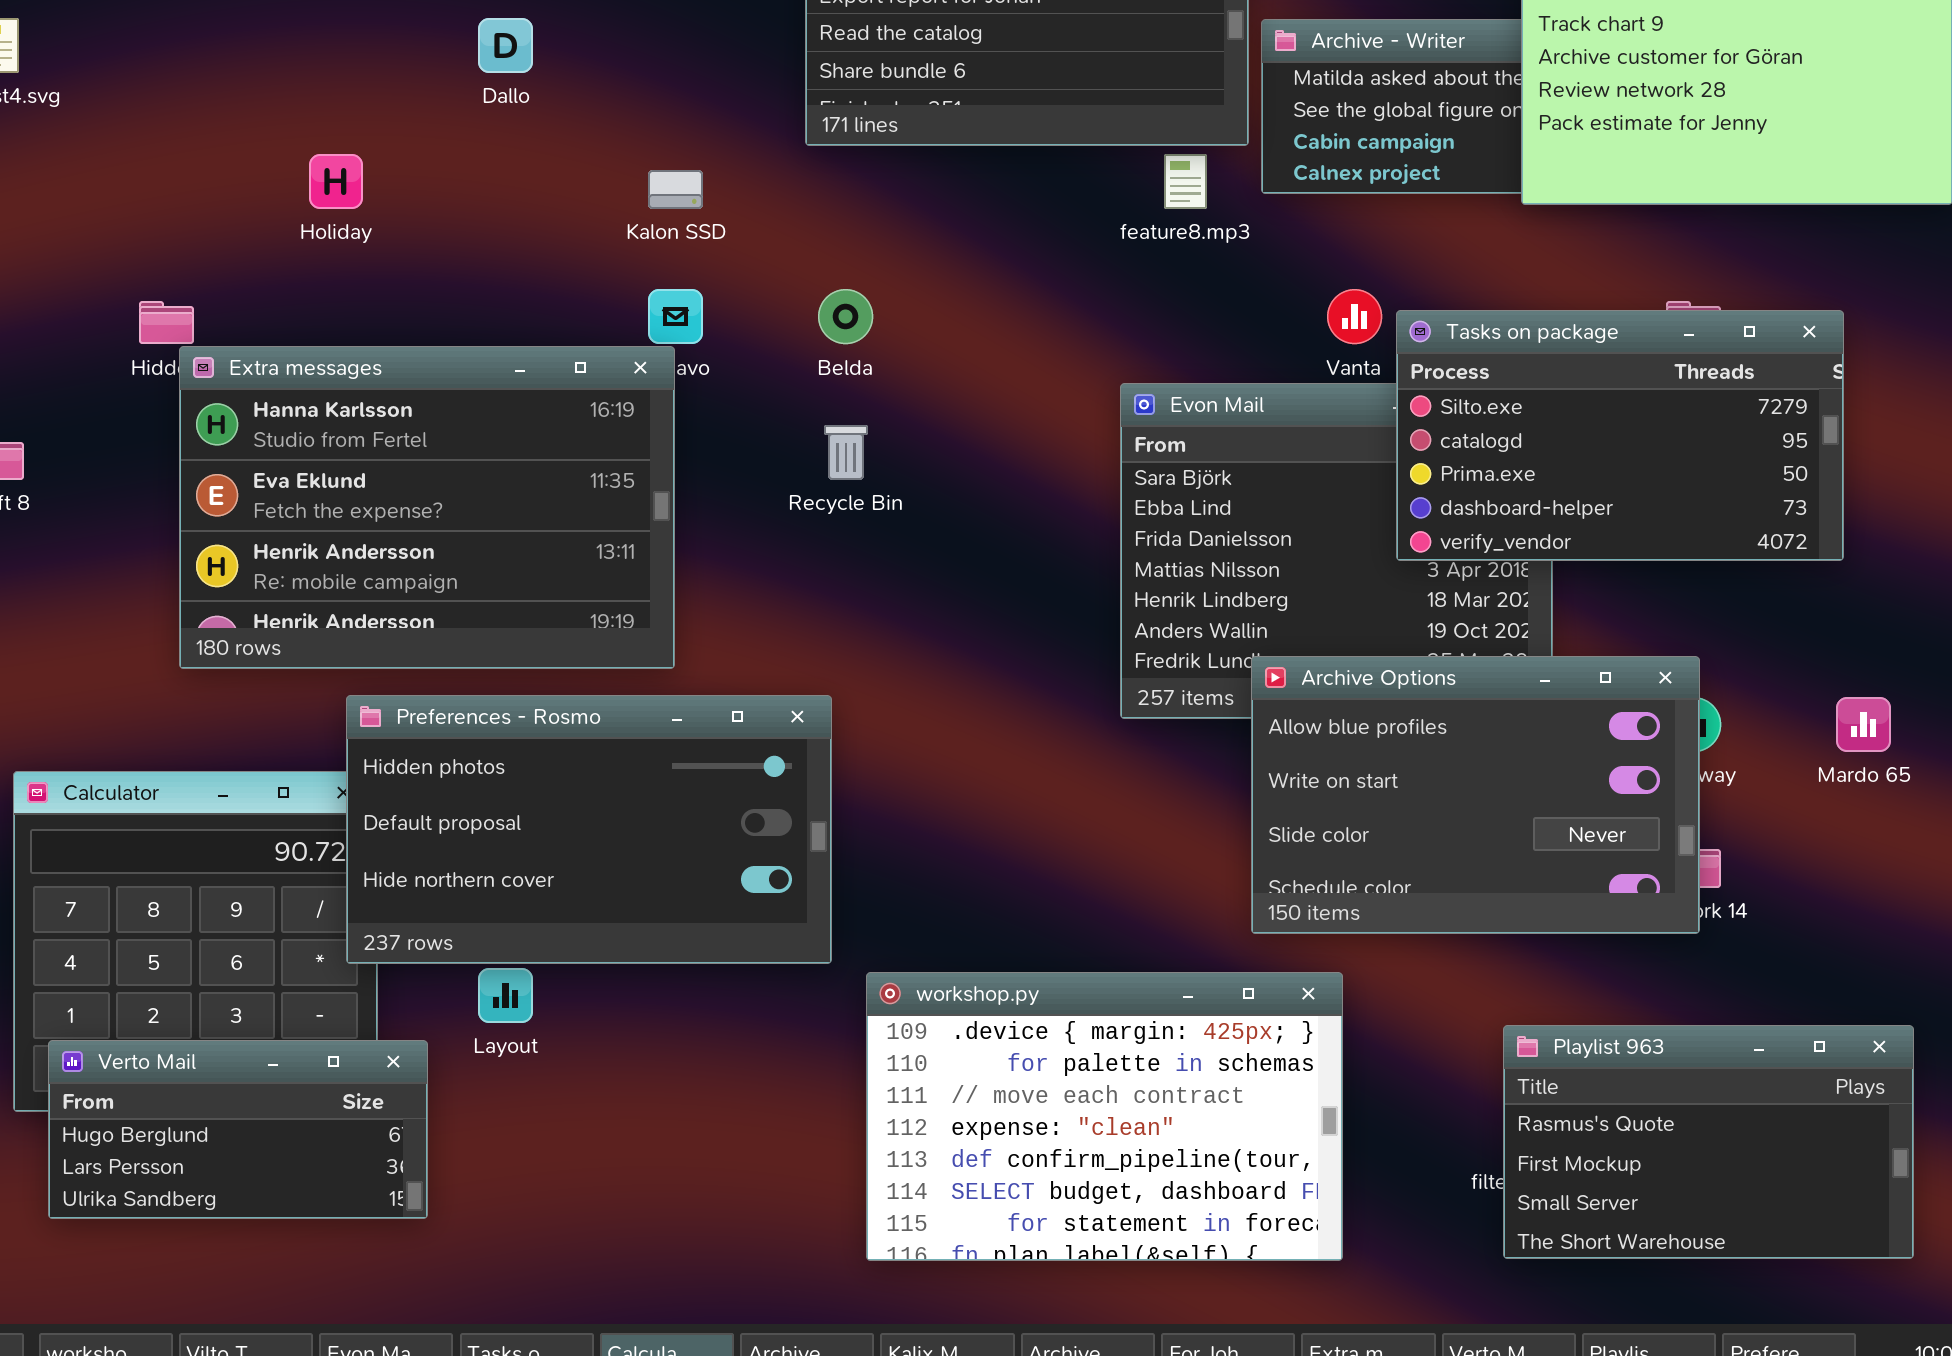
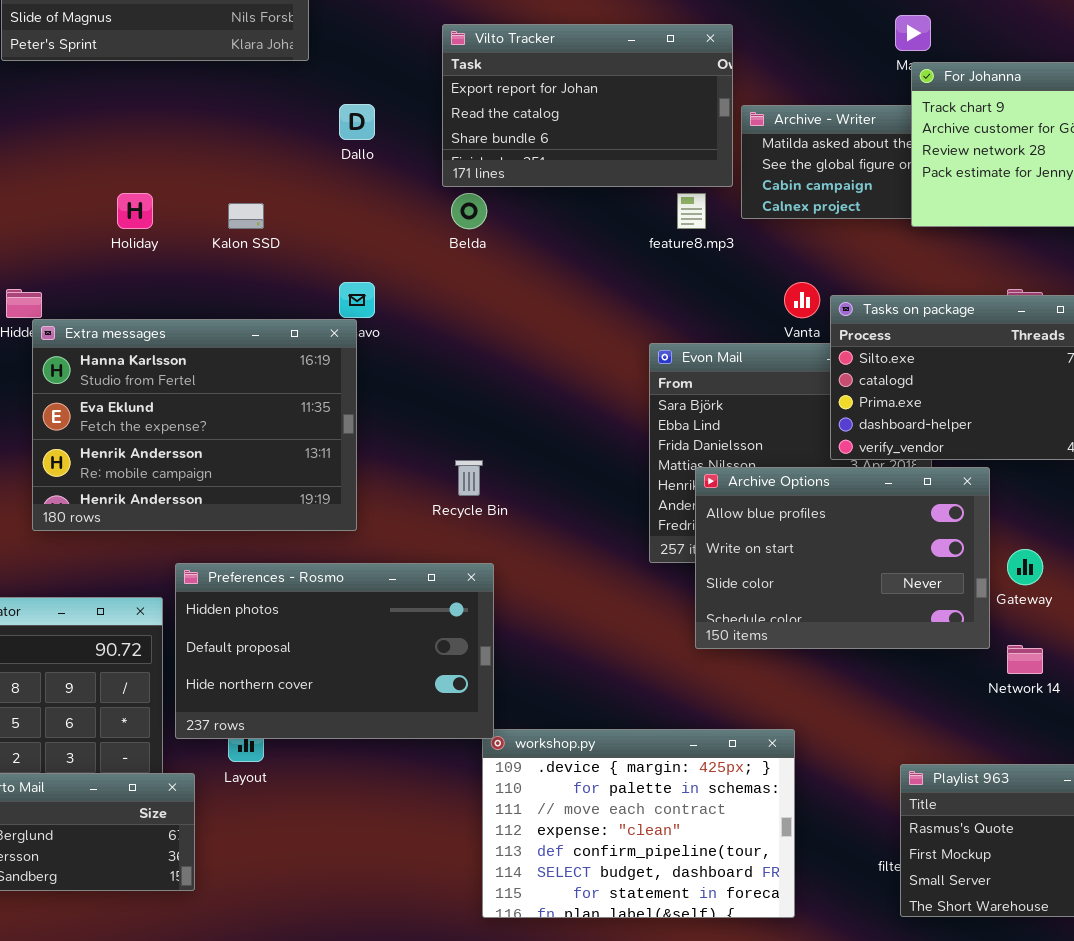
Dallo: [478,18,533,73] -> [339,104,375,140], moved
Kalon SSD: [648,170,703,209] -> [228,203,264,229], moved
Belda: [818,289,873,344] -> [451,193,487,229], moved
Recycle Bin: [824,425,868,480] -> [455,460,483,496], moved
Archive Options: [1251,656,1700,934] -> [695,467,990,649], moved
Preferences - Rosmo: [346,695,832,964] -> [175,563,494,739], moved

